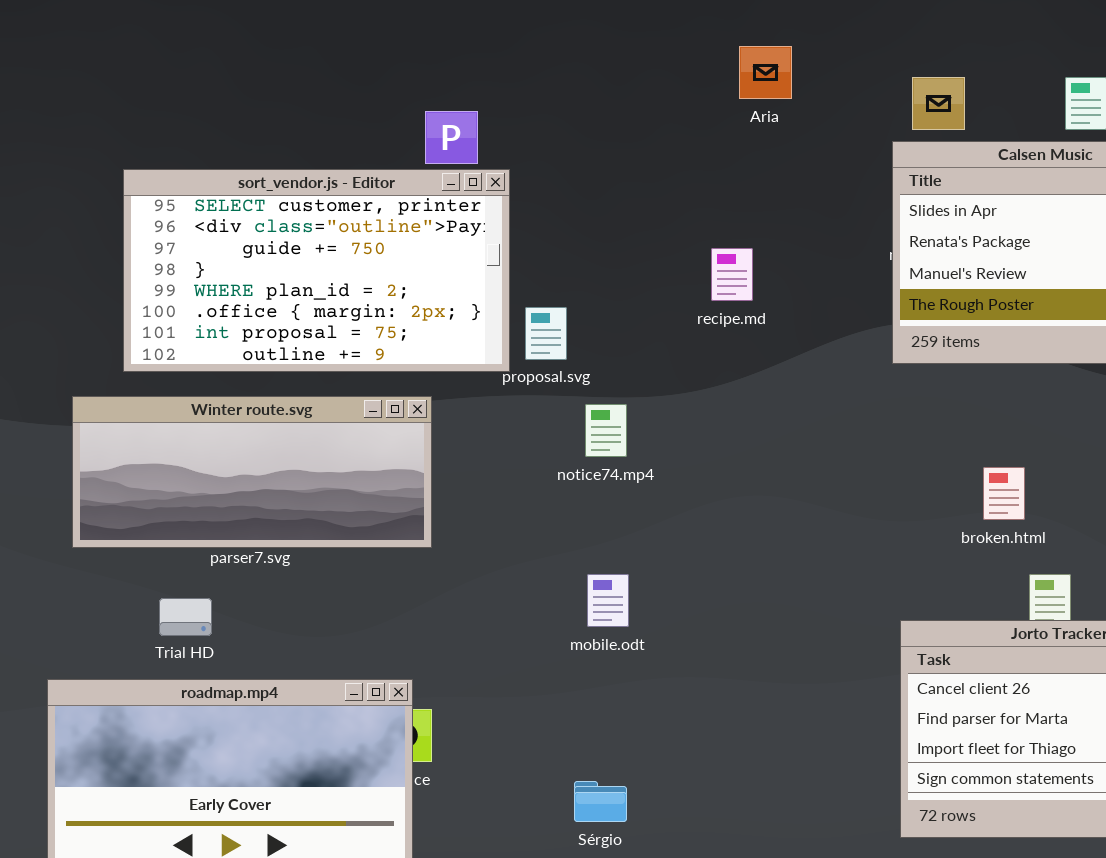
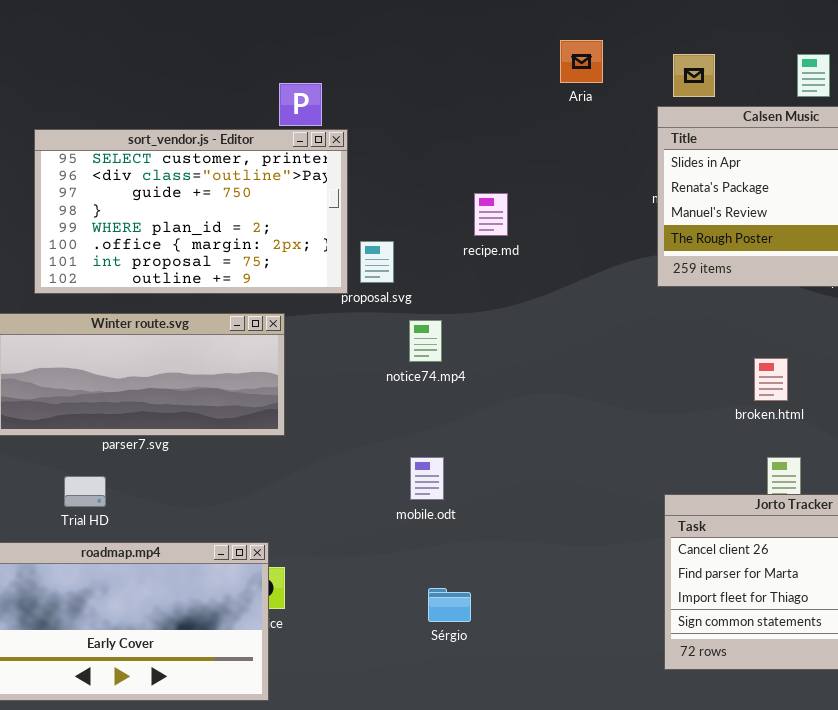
Aria: [739,46,792,99] -> [560,40,603,83], moved
recipe.md: [711,248,753,301] -> [474,193,508,236], moved
broken.html: [983,467,1025,520] -> [754,358,788,401], moved
Sérgio: [574,781,627,822] -> [428,588,471,622], moved

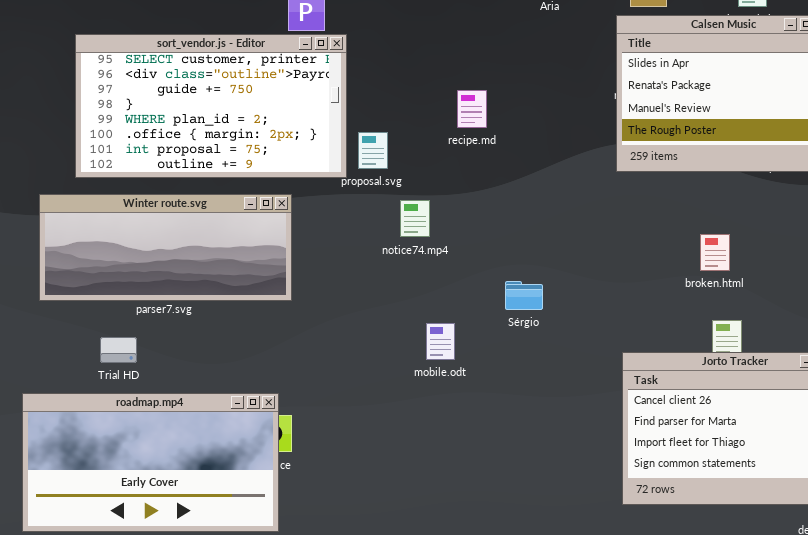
mobile.odt: [410,457,444,500] -> [426,323,455,360], moved
Sérgio: [428,588,471,622] -> [505,281,543,310], moved

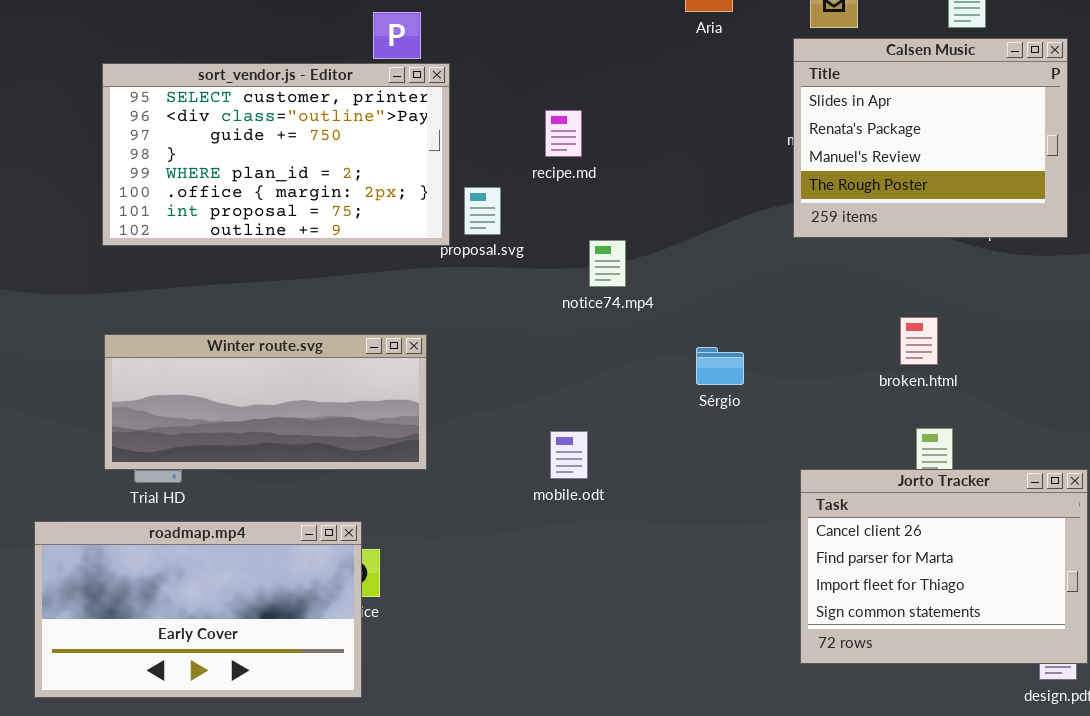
recipe.md: [457,90,487,128] -> [545,110,582,157], moved
Winter route.svg: [39,194,292,301] -> [104,334,427,470], moved
notice74.mp4: [400,200,430,237] -> [589,240,626,287], moved
Sérgio: [505,281,543,310] -> [696,347,744,385], moved

